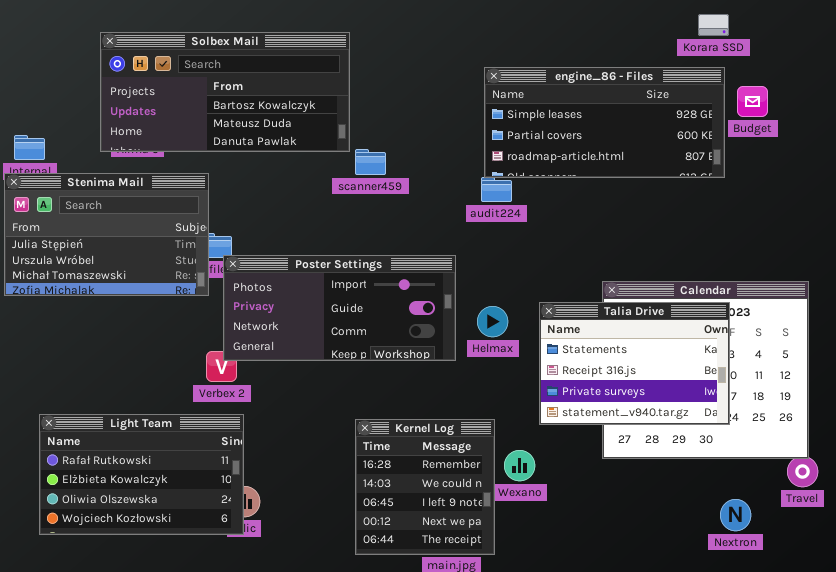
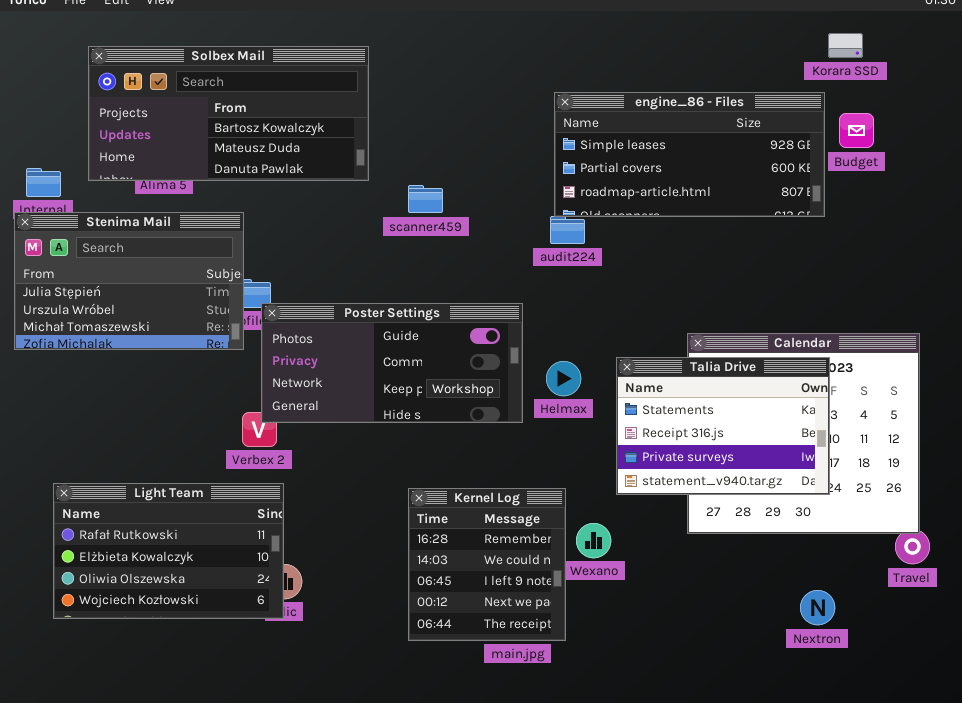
Korara SSD: [698,14,729,36] -> [828,33,863,58], moved
Solbex Mail: [100,32,350,152] -> [88,46,369,181], moved
Poster Settings: [223,255,456,361] -> [261,303,523,423], scrolled down 1 row
Nextron: [720,499,751,531] -> [800,590,835,625], moved

